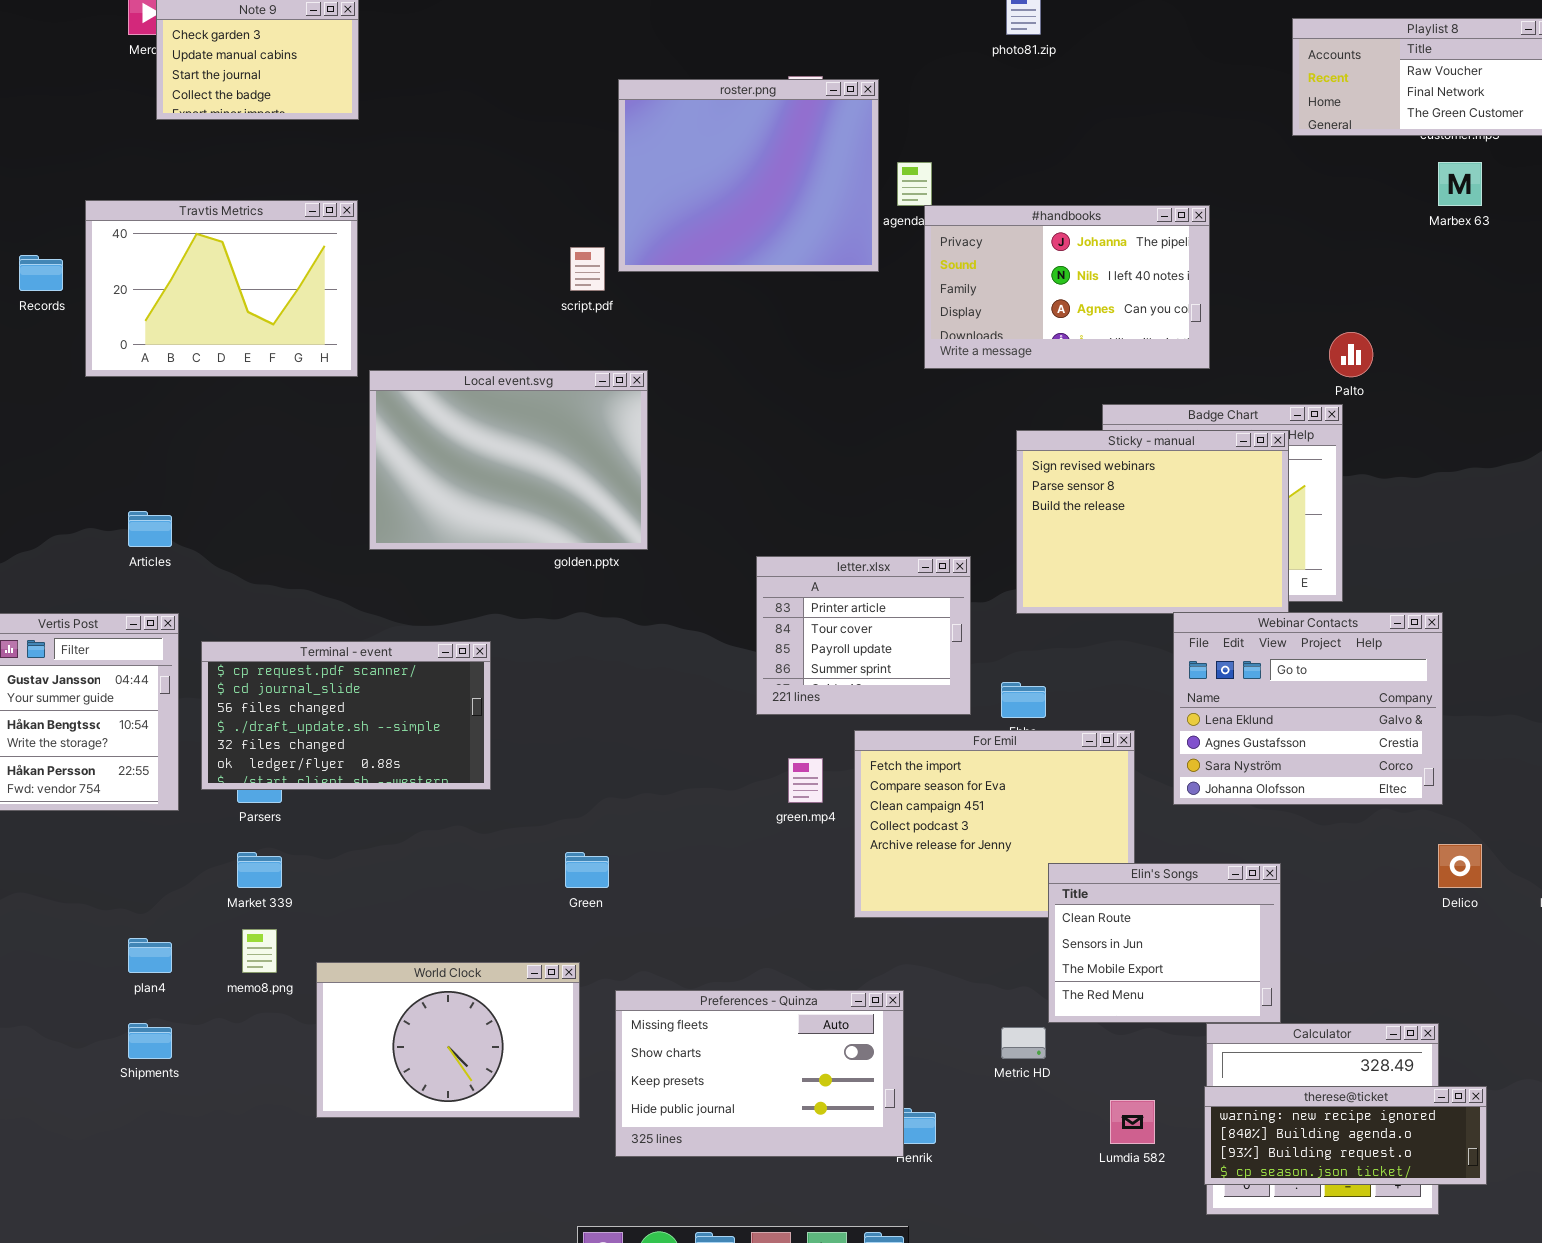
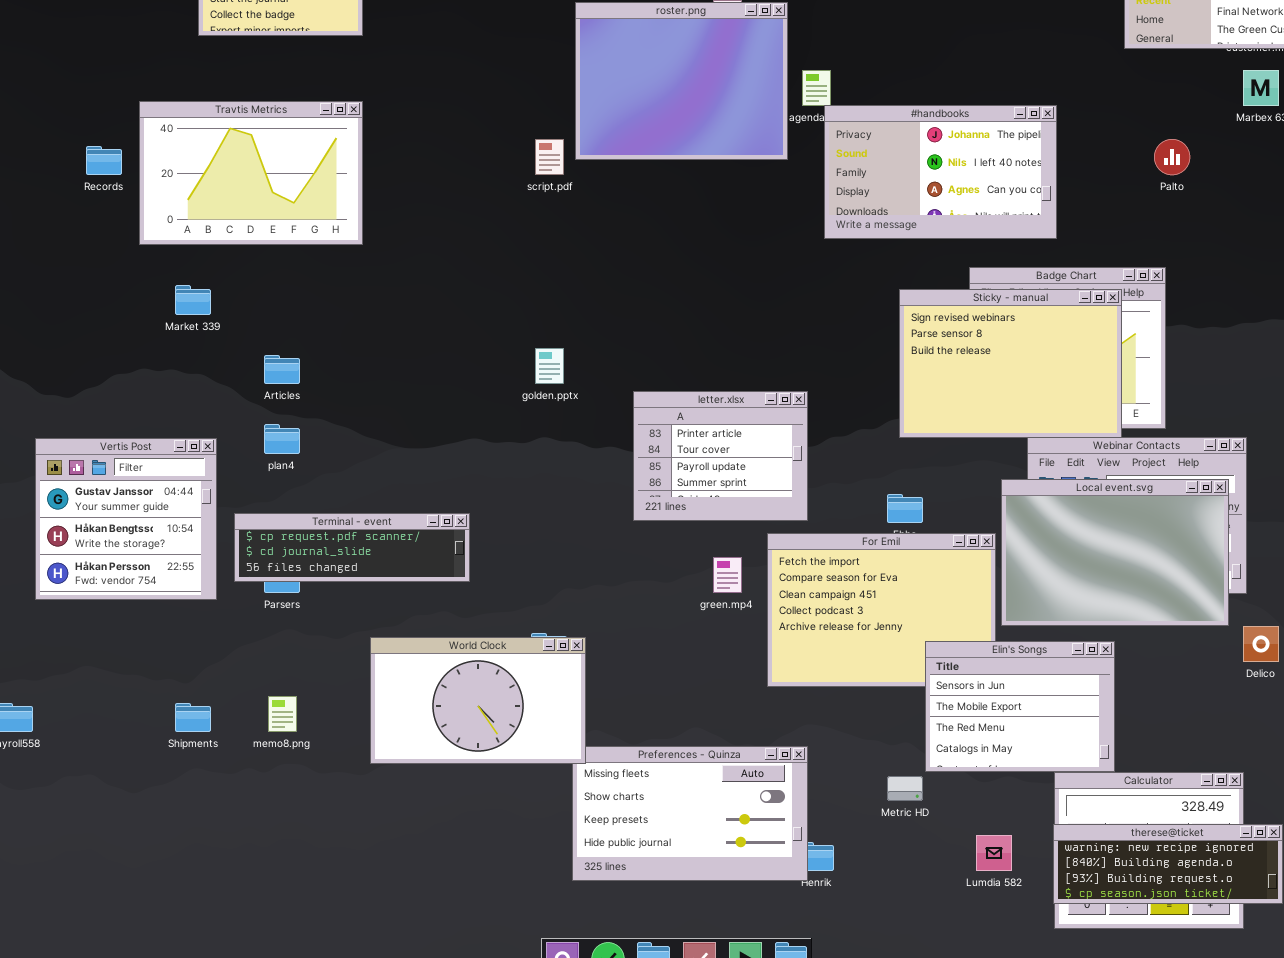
Palto: [1329,332,1373,377] -> [1154,139,1190,175], moved
Local event.svg: [369,370,648,550] -> [1001,479,1229,626], moved
Articles: [128,511,172,547] -> [264,355,300,384], moved
letter.xlsx: [756,556,971,715] -> [633,391,808,521], moved
Terminal - event: [201,641,491,790] -> [234,513,470,582], resized
Market 339: [237,852,282,888] -> [175,285,211,315], moved
Elin's Songs: [1048,863,1281,1023] -> [925,641,1115,772], scrolled down 1 row
plan4: [128,938,172,973] -> [264,424,300,454], moved
World Clock: [316,962,580,1118] -> [370,637,586,764], moved
Shipments: [128,1023,172,1059] -> [175,703,211,732], moved

